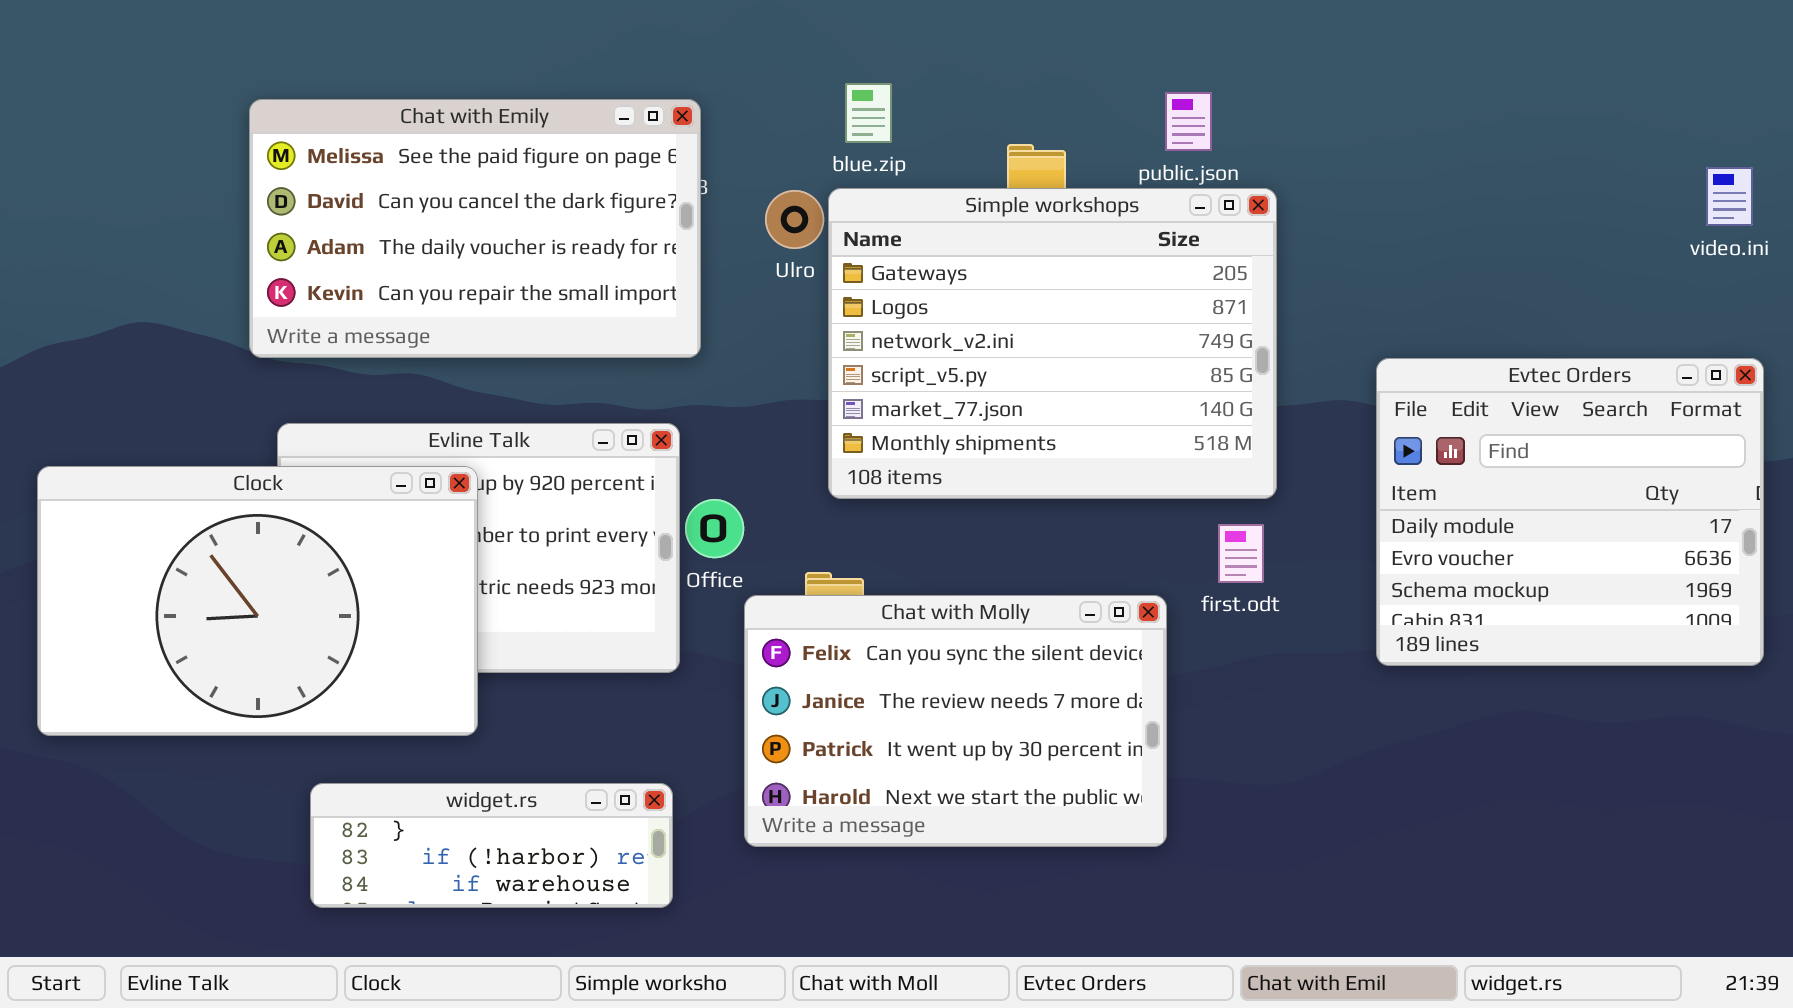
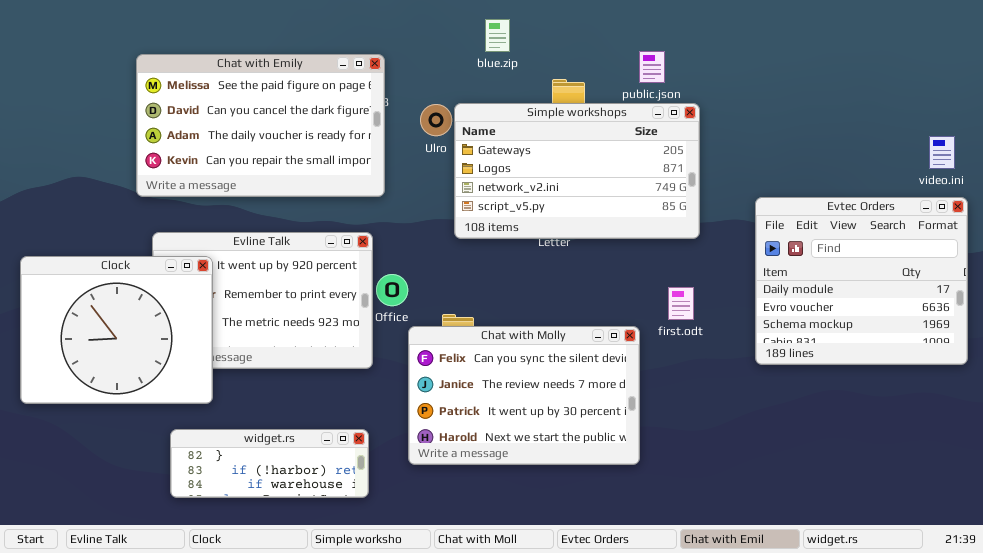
blue.zip: [845,83,892,143] -> [485,19,510,52], moved
video.ini: [1706,167,1753,226] -> [929,136,955,169], moved
Simple workshops: [828,188,1277,499] -> [454,103,700,239], resized
Clock: [37,466,478,736] -> [20,256,213,404], resized

